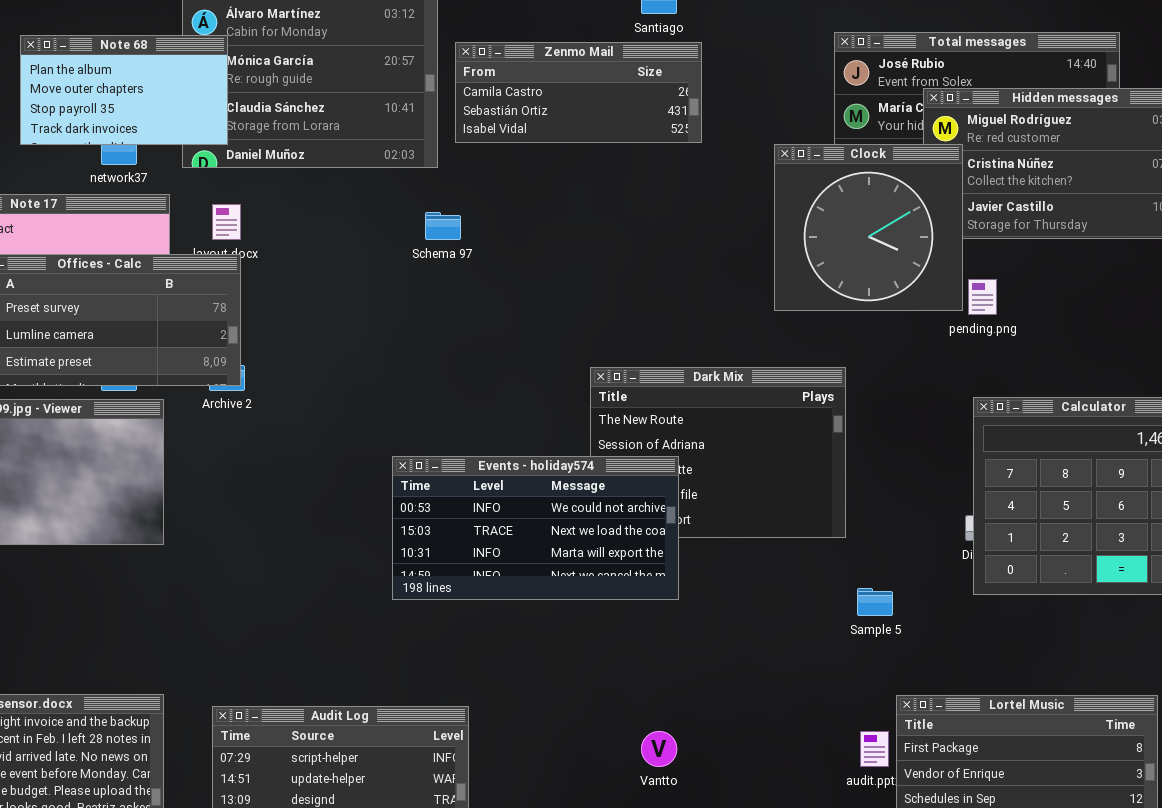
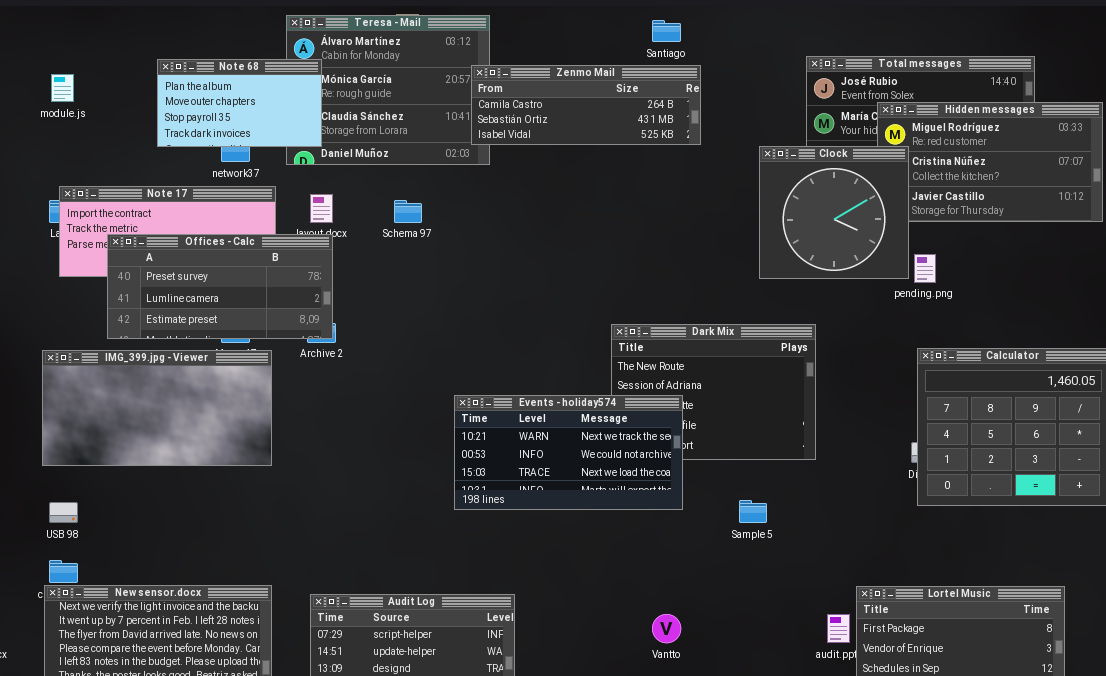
Zenmo Mail: [455,42,702,143] -> [471,65,701,145], resized
Schema 97: [425,212,461,240] -> [394,200,422,223], moved
Events - holiday574: [392,456,679,600] -> [454,395,683,510], scrolled up 1 row
Sample 5: [857,588,893,616] -> [739,500,767,523], moved

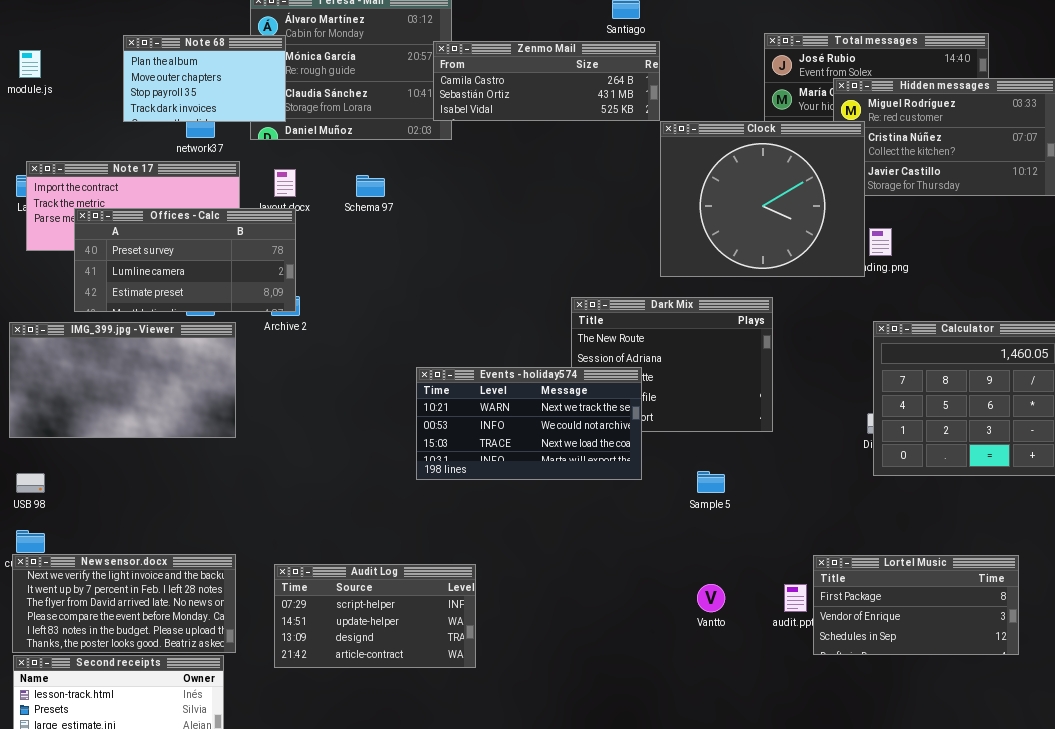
Clock: [759,146,909,279] -> [660,121,865,277], resized
Vantto: [652,614,681,643] -> [697,584,725,612], moved

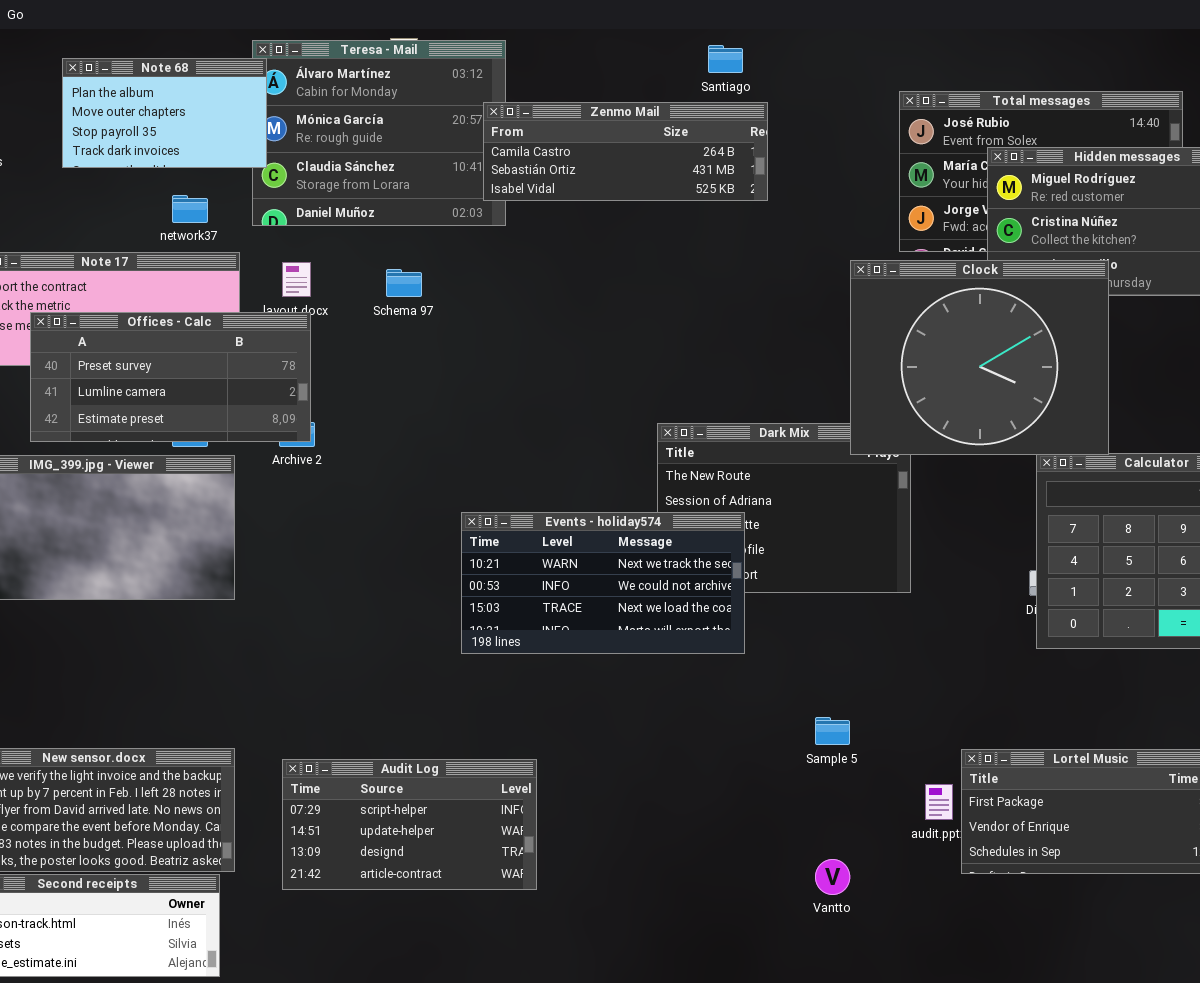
Note 68: [123,35,286,122] -> [62,58,267,168], moved
Clock: [660,121,865,277] -> [850,260,1109,455], moved
Sample 5: [697,471,725,493] -> [815,717,850,745], moved
Vantto: [697,584,725,612] -> [815,859,850,895], moved

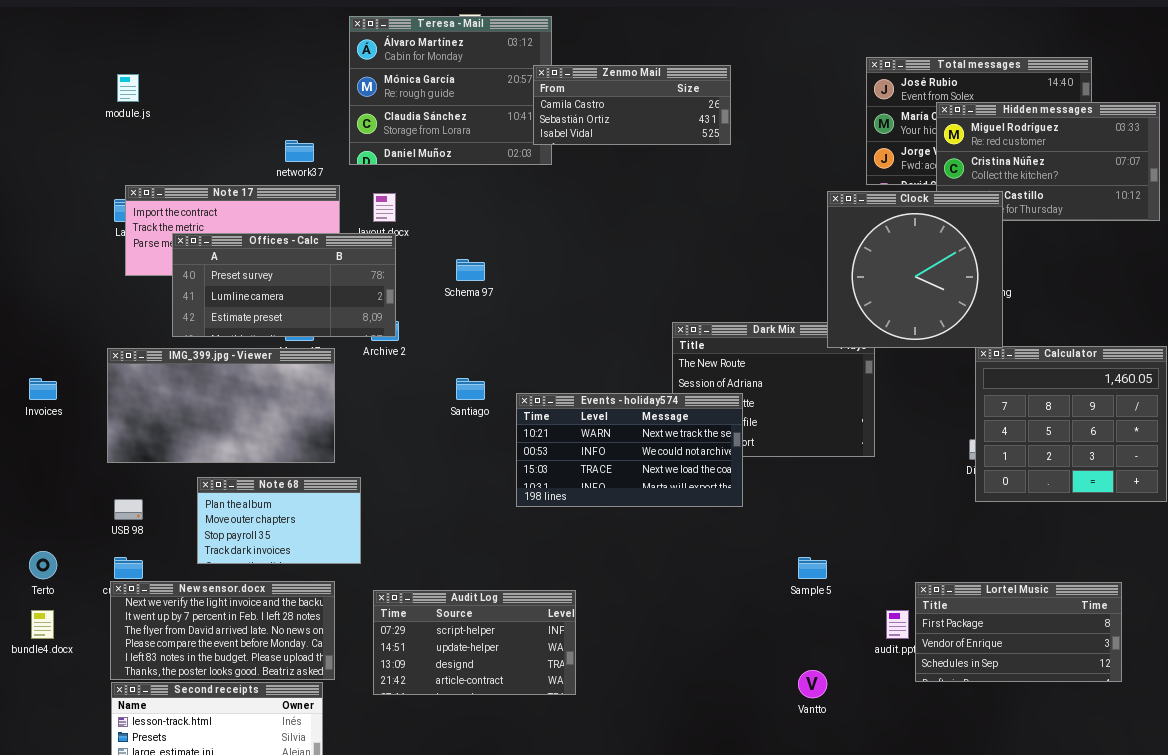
Santiago: [708,45,743,73] -> [456,378,485,400], moved
Note 68: [62,58,267,168] -> [197,477,361,564], moved
Zenmo Mail: [483,102,768,201] -> [533,65,731,145], resized
Clock: [850,260,1109,455] -> [827,191,1003,348], resized
Schema 97: [386,269,422,297] -> [456,259,485,281], moved

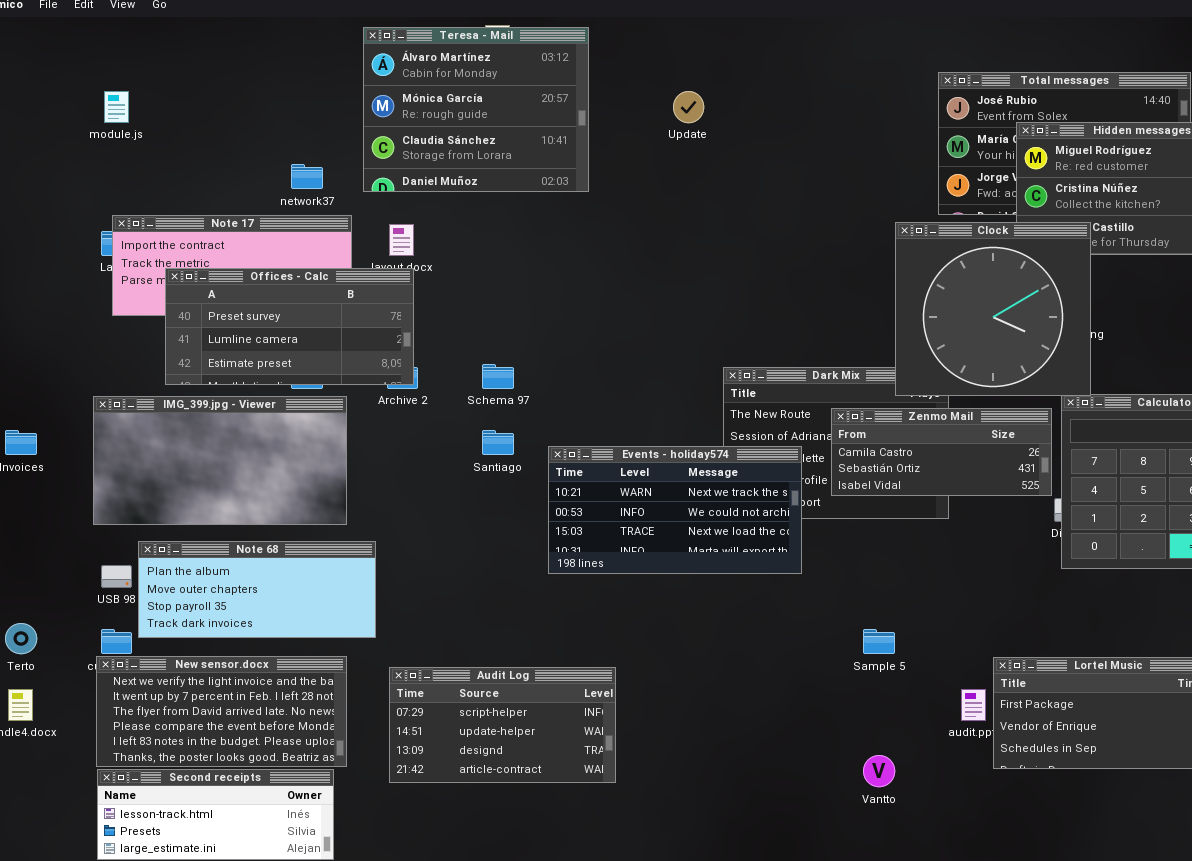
Zenmo Mail: [533,65,731,145] -> [831,408,1052,496], moved
Schema 97: [456,259,485,281] -> [482,364,514,389], moved
Note 68: [197,477,361,564] -> [138,541,376,638], resized

